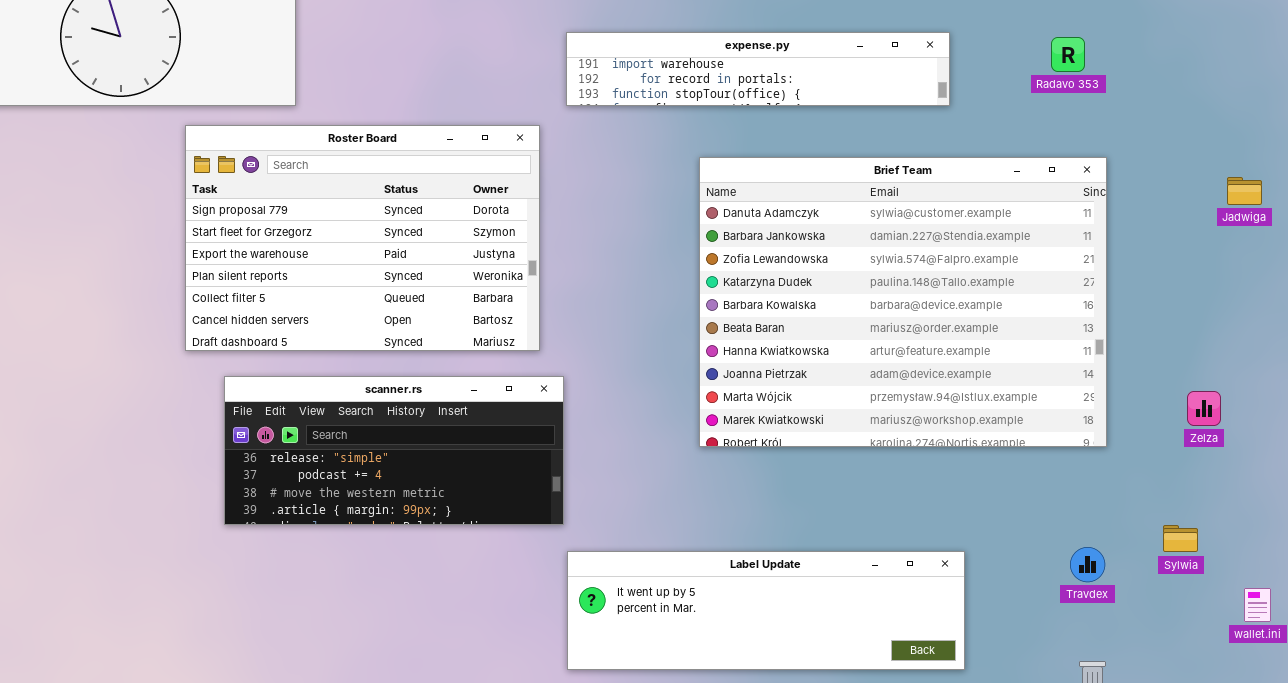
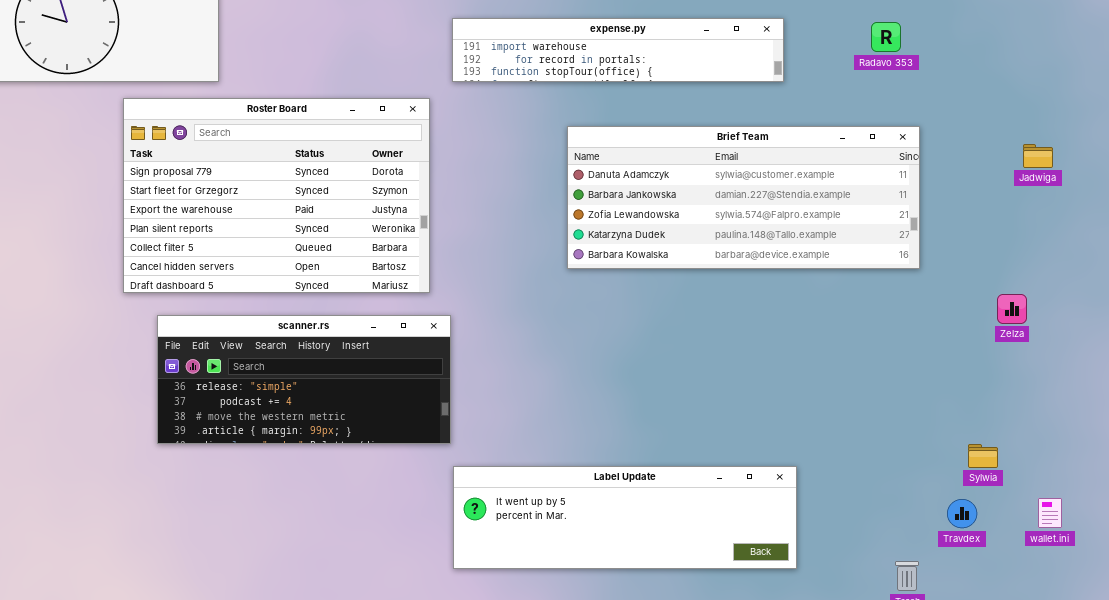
Brief Team: [699,157,1107,447] -> [567,126,920,269], resized
Zelza: [1187,391,1221,426] -> [997,294,1027,324], moved
Travdex: [1070,547,1105,582] -> [947,499,977,528], moved

